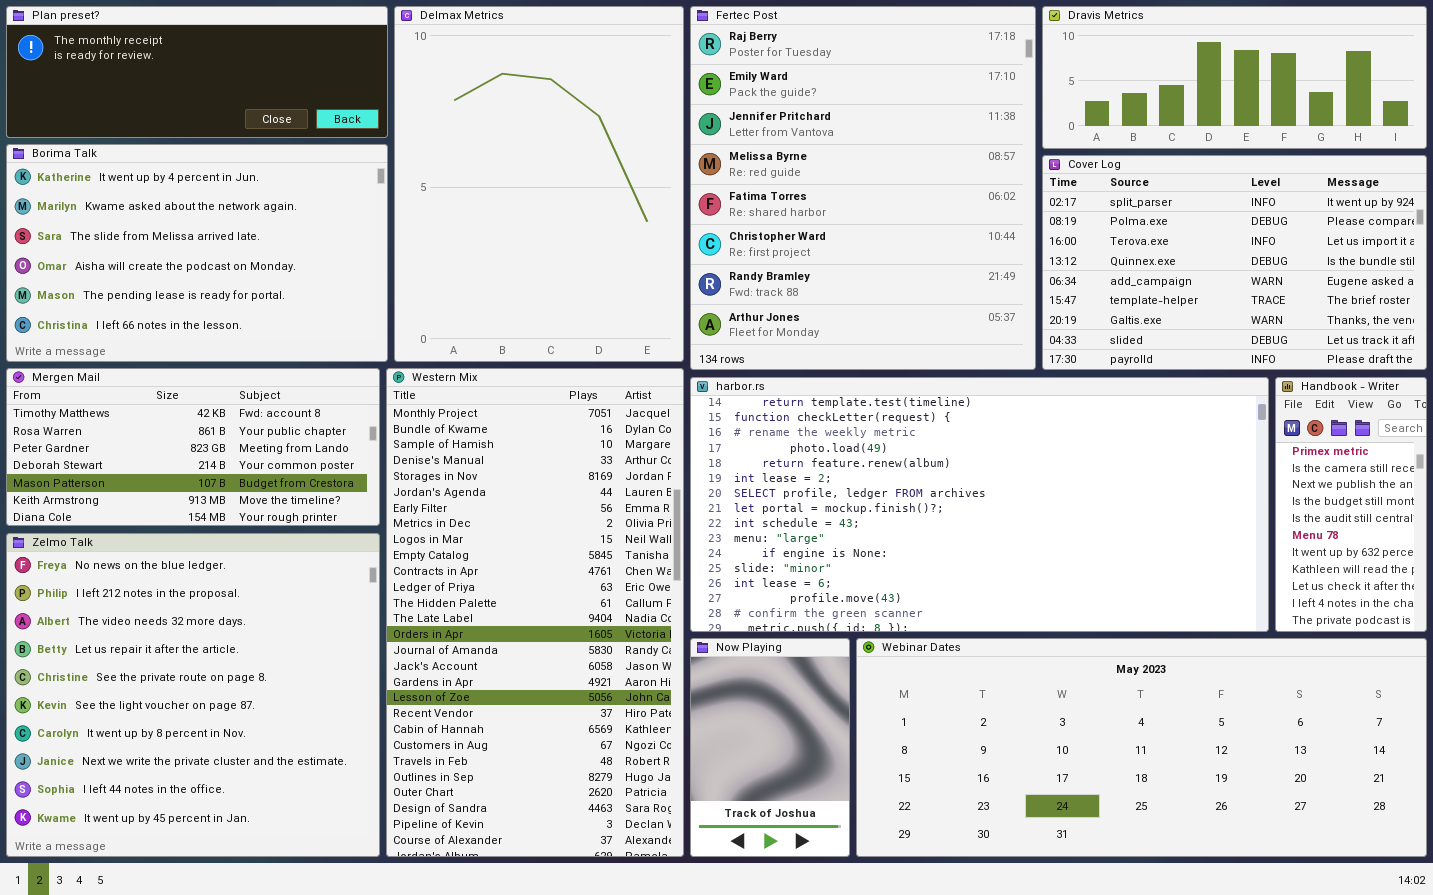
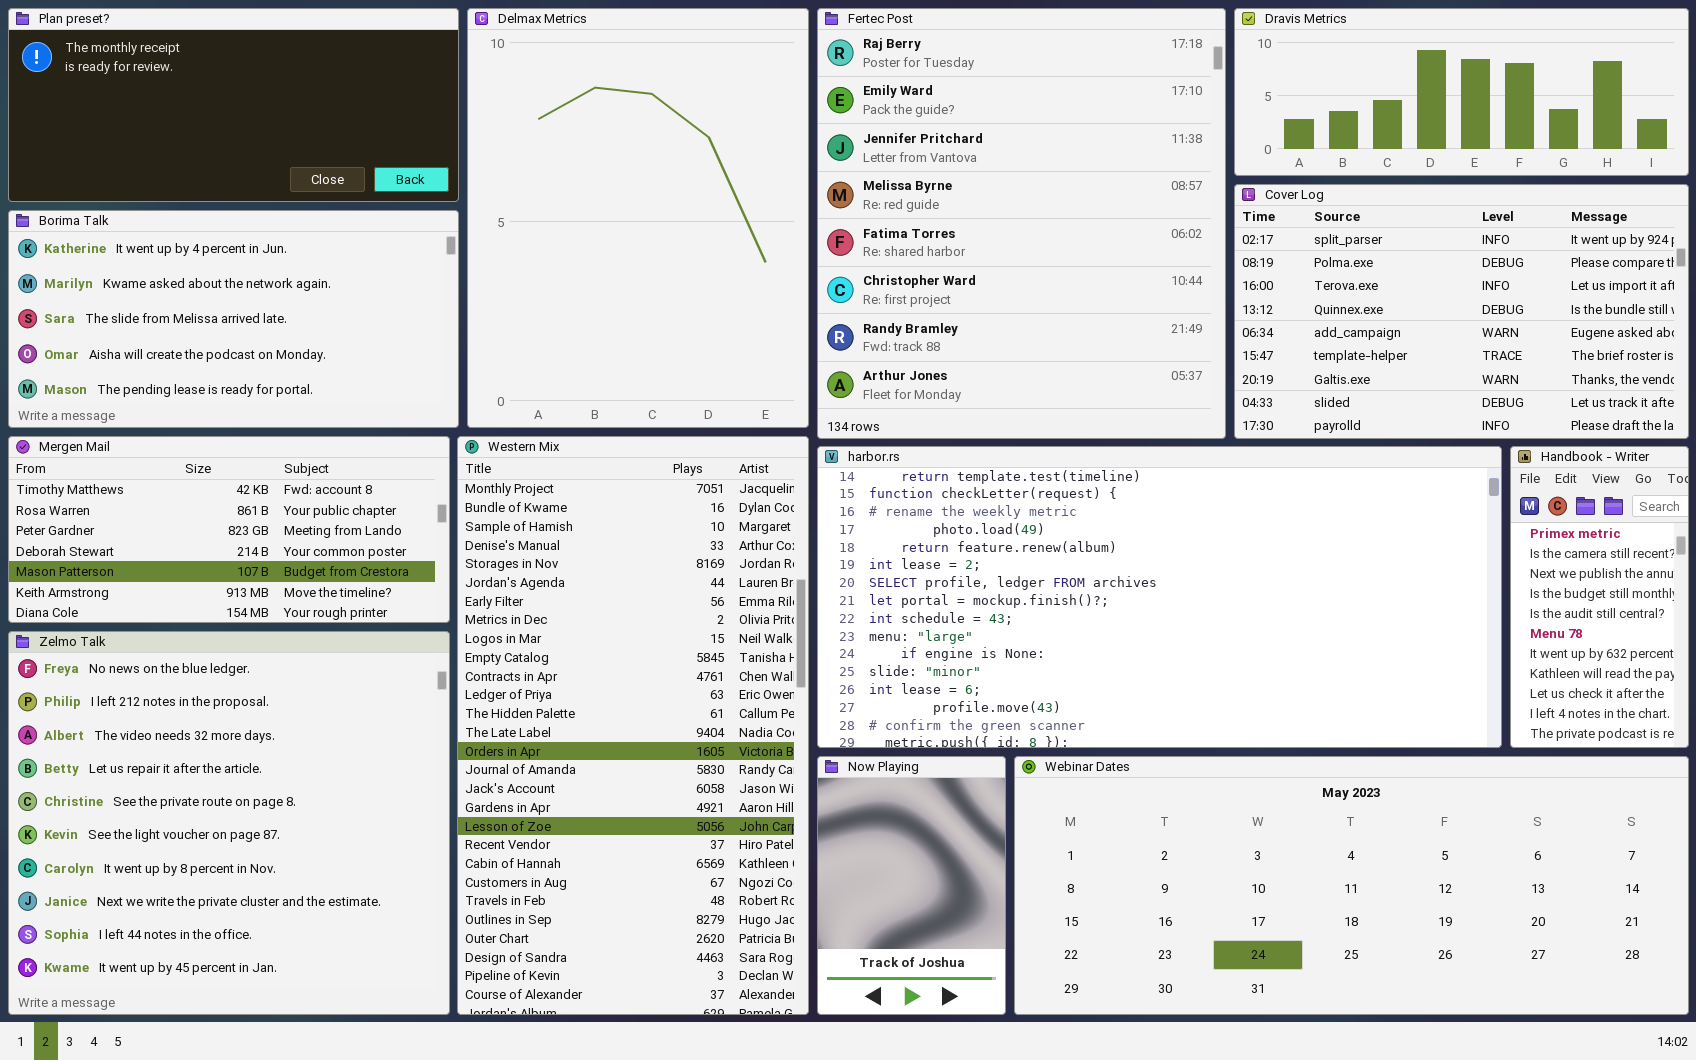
Plan preset?: [6,6,388,138] -> [8,8,459,202], resized
Borima Talk: [6,144,388,362] -> [8,210,459,428], resized

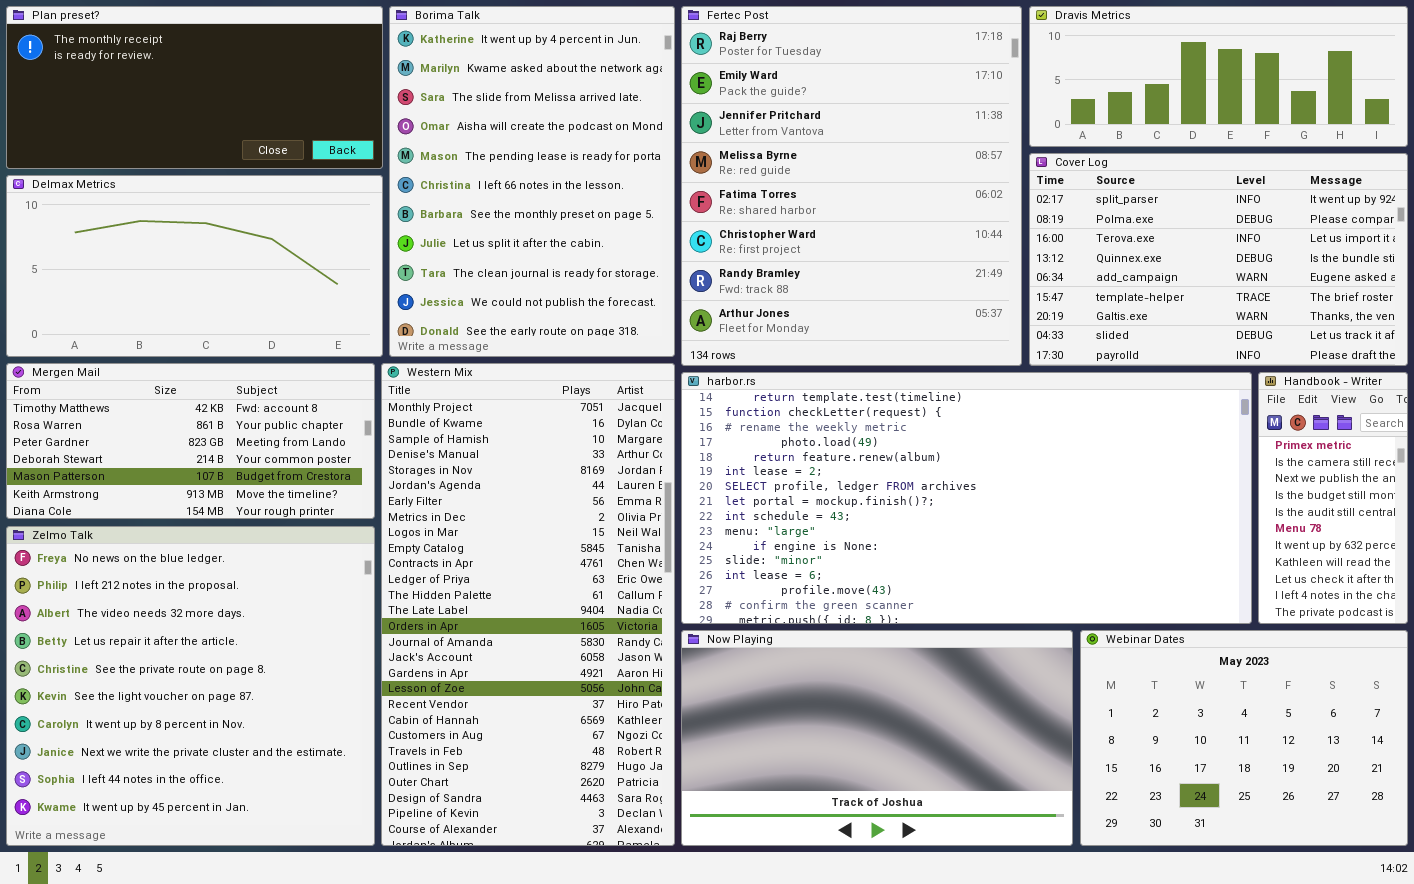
Delmax Metrics: [467,8,809,428] -> [6,175,383,357], moved, resized
Borima Talk: [8,210,459,428] -> [389,6,675,357], moved, resized
Now Playing: [817,756,1006,1015] -> [681,630,1073,846], resized
Webinar Dates: [1014,756,1689,1015] -> [1080,630,1408,846], resized

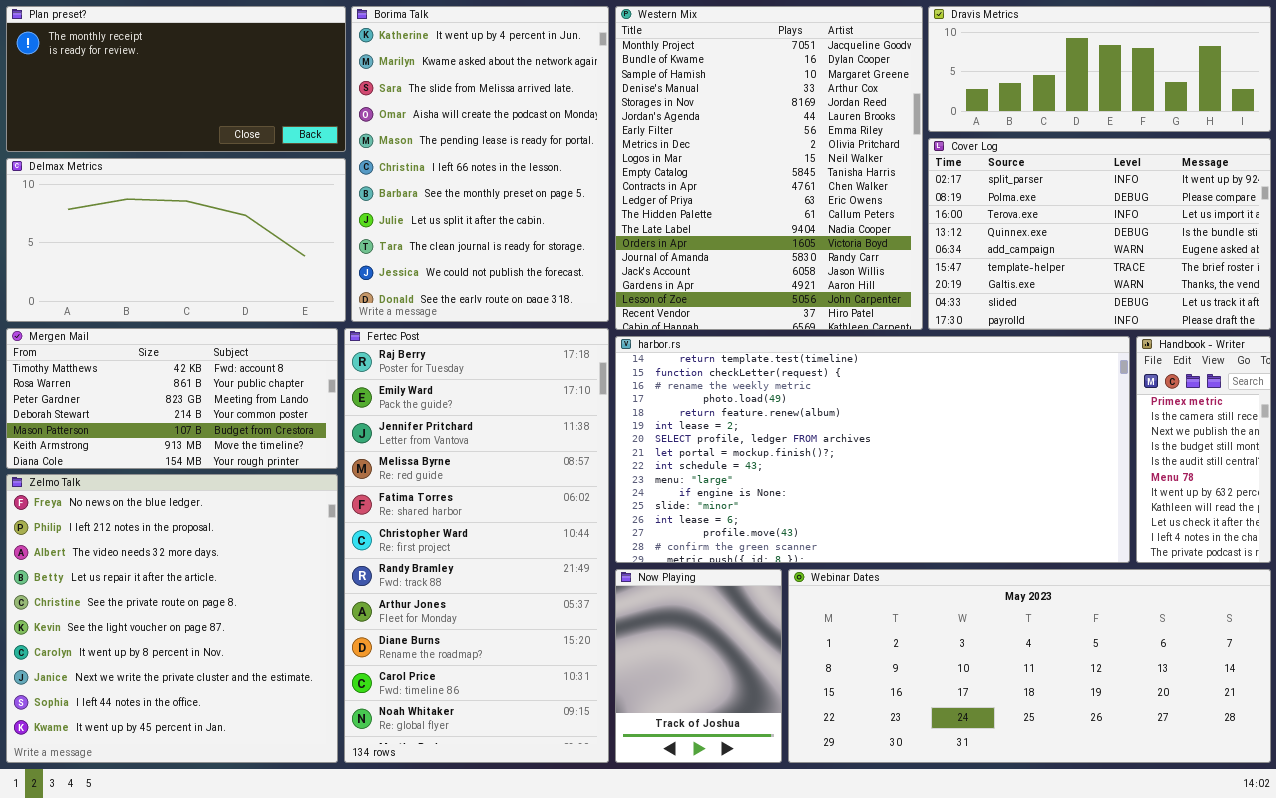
Fertec Post: [681,6,1022,366] -> [344,328,609,763], moved, resized
Western Mix: [381,363,675,846] -> [615,6,923,330], moved, resized
Now Playing: [681,630,1073,846] -> [615,569,782,763], resized
Webinar Dates: [1080,630,1408,846] -> [788,569,1271,763], resized

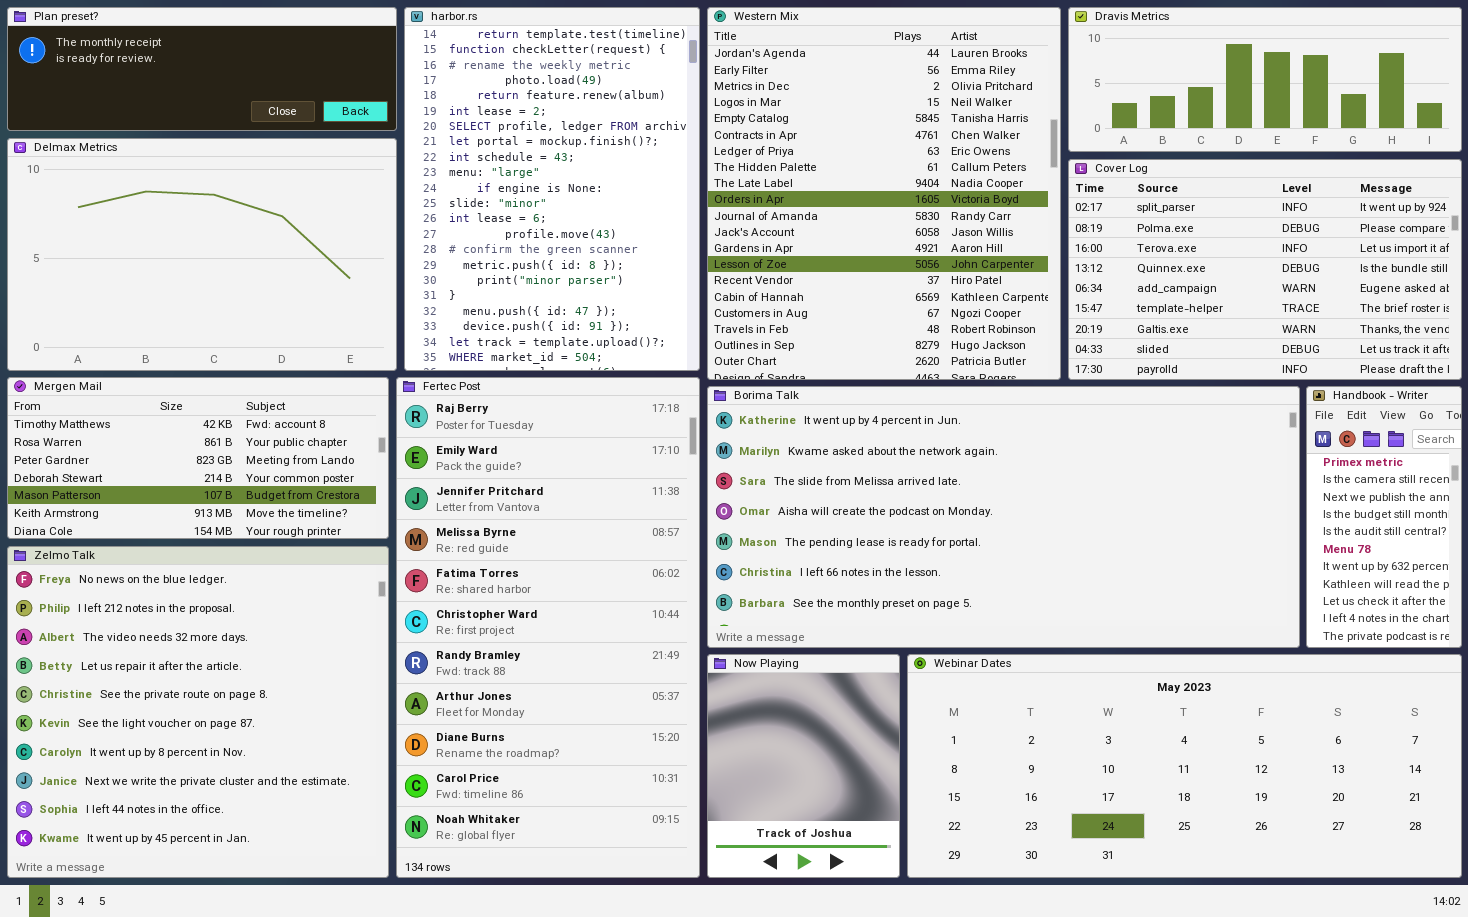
Plan preset?: [6,6,346,152] -> [7,7,397,131], resized
Borima Talk: [351,6,609,322] -> [707,386,1300,648], moved, resized
Western Mix: [615,6,923,330] -> [707,7,1061,380], scrolled down 5 rows
Delmax Metrics: [6,158,346,322] -> [7,138,397,371], resized
harbor.rs: [615,336,1130,563] -> [404,7,700,371], moved, resized

